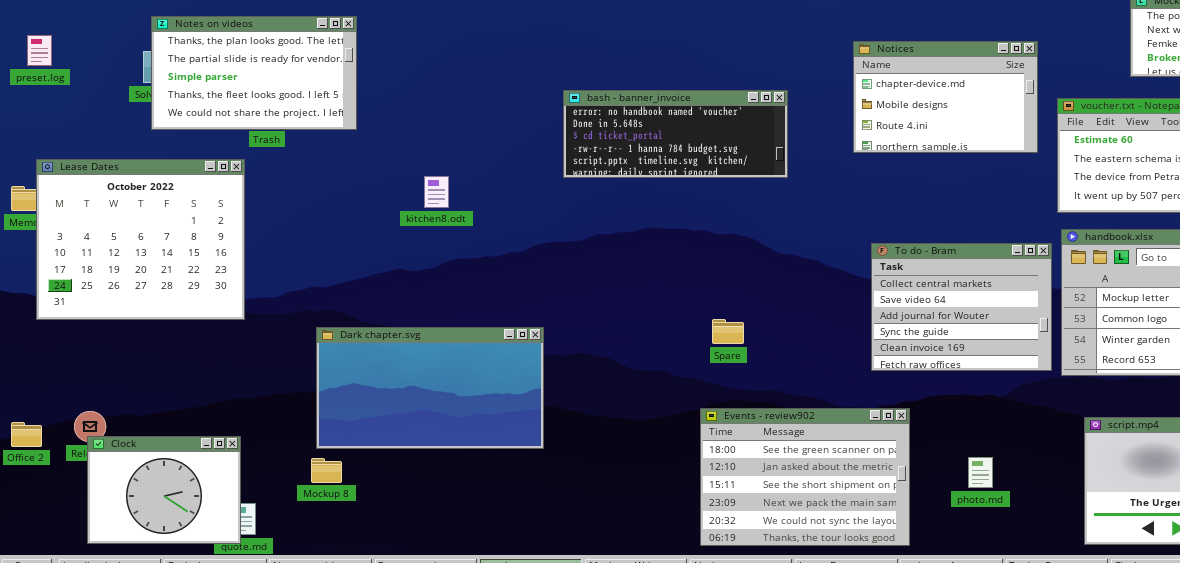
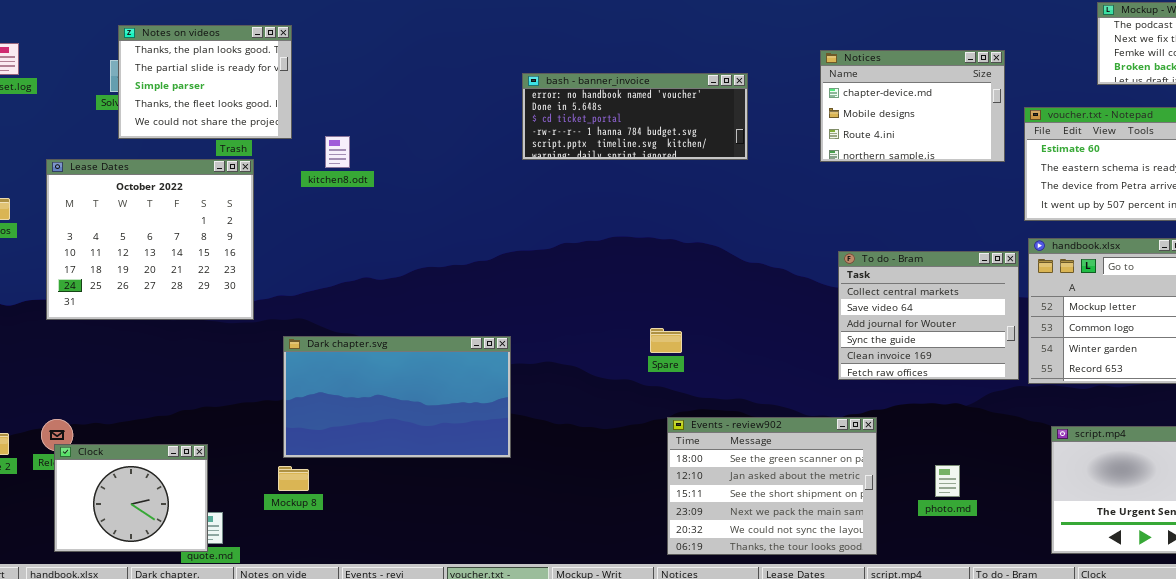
Notes on videos: [151,16,357,130] -> [118,25,292,139], resized
bash - banner_invoice: [563,90,788,178] -> [522,73,748,160], moved
Lease Dates: [36,159,245,320] -> [46,159,254,320], moved
kitchen8.odt: [424,176,449,208] -> [325,136,350,168], moved
Spare: [712,319,744,344] -> [650,328,682,353], moved

